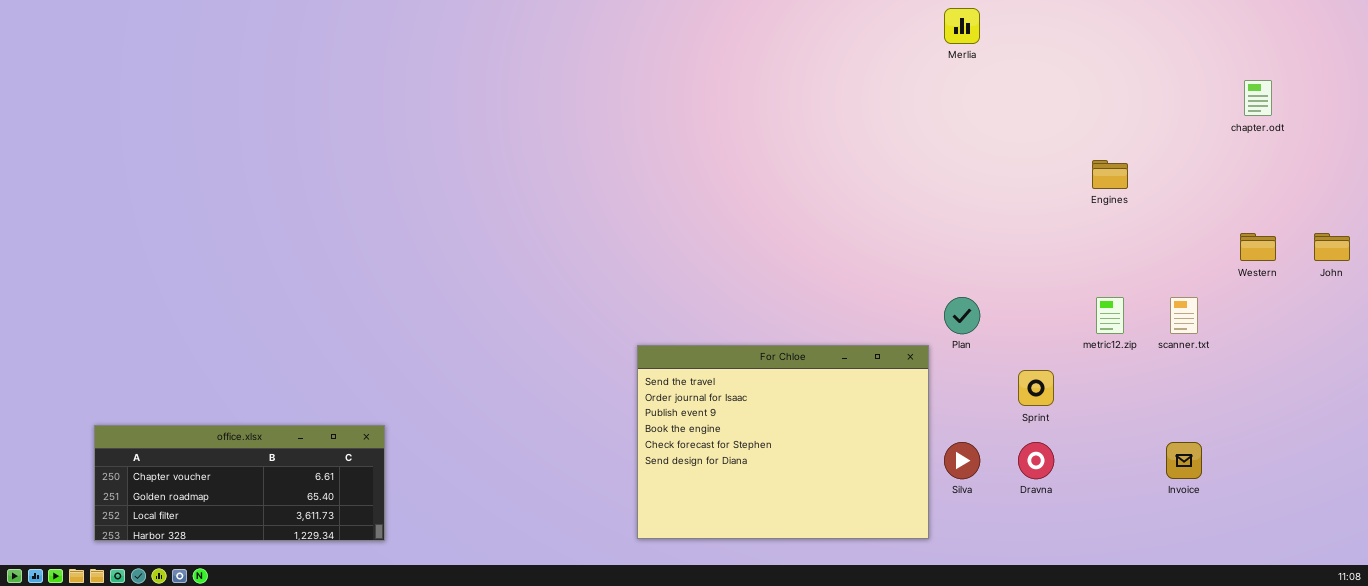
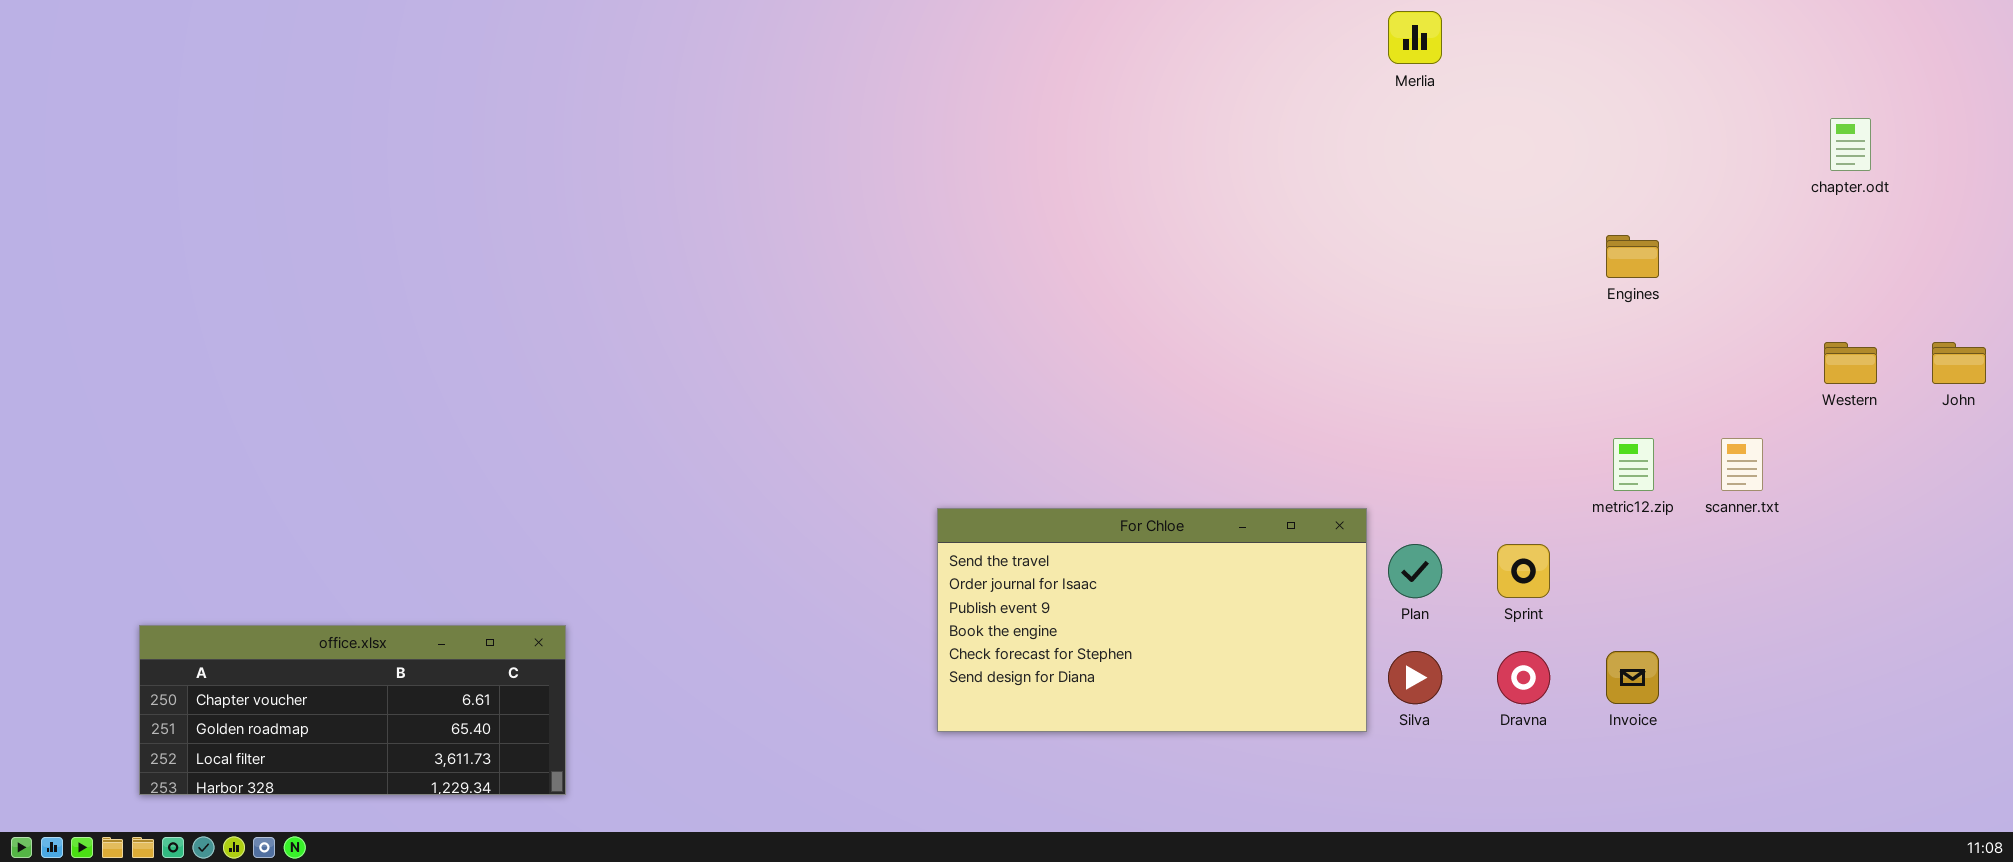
Plan: [944,297,980,334] -> [1388,544,1442,598], moved
For Chloe: [637,345,929,539] -> [937,508,1367,732], resized
Invoice: [1166,442,1202,479] -> [1606,651,1659,704], moved

